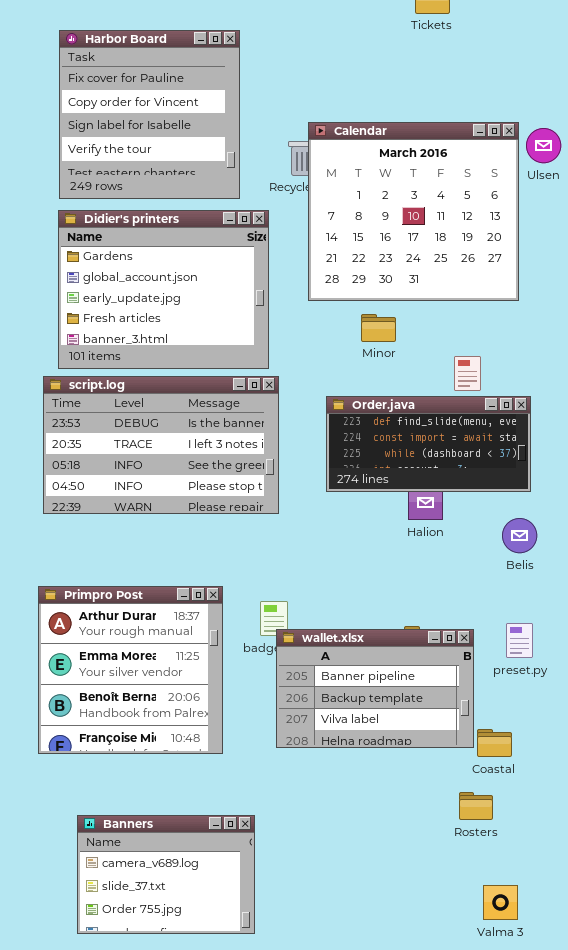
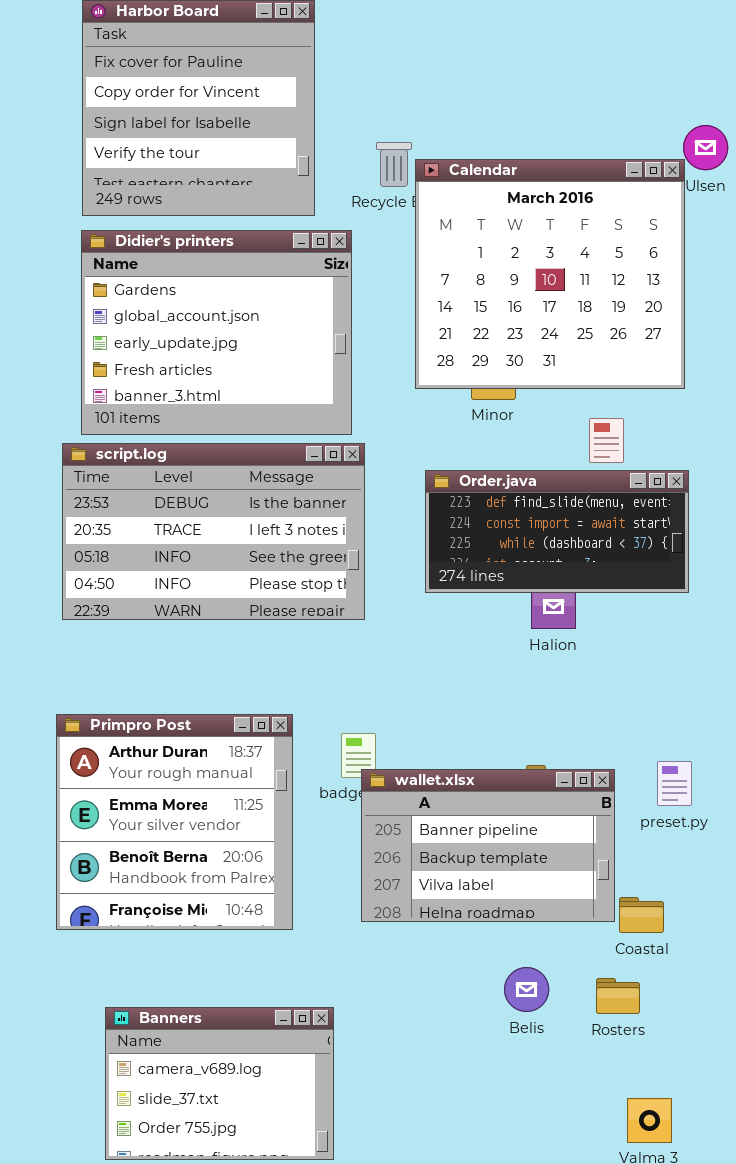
Calendar: [308,122,519,301] -> [415,159,685,389], moved
Belis: [502,518,537,553] -> [504,967,549,1012], moved

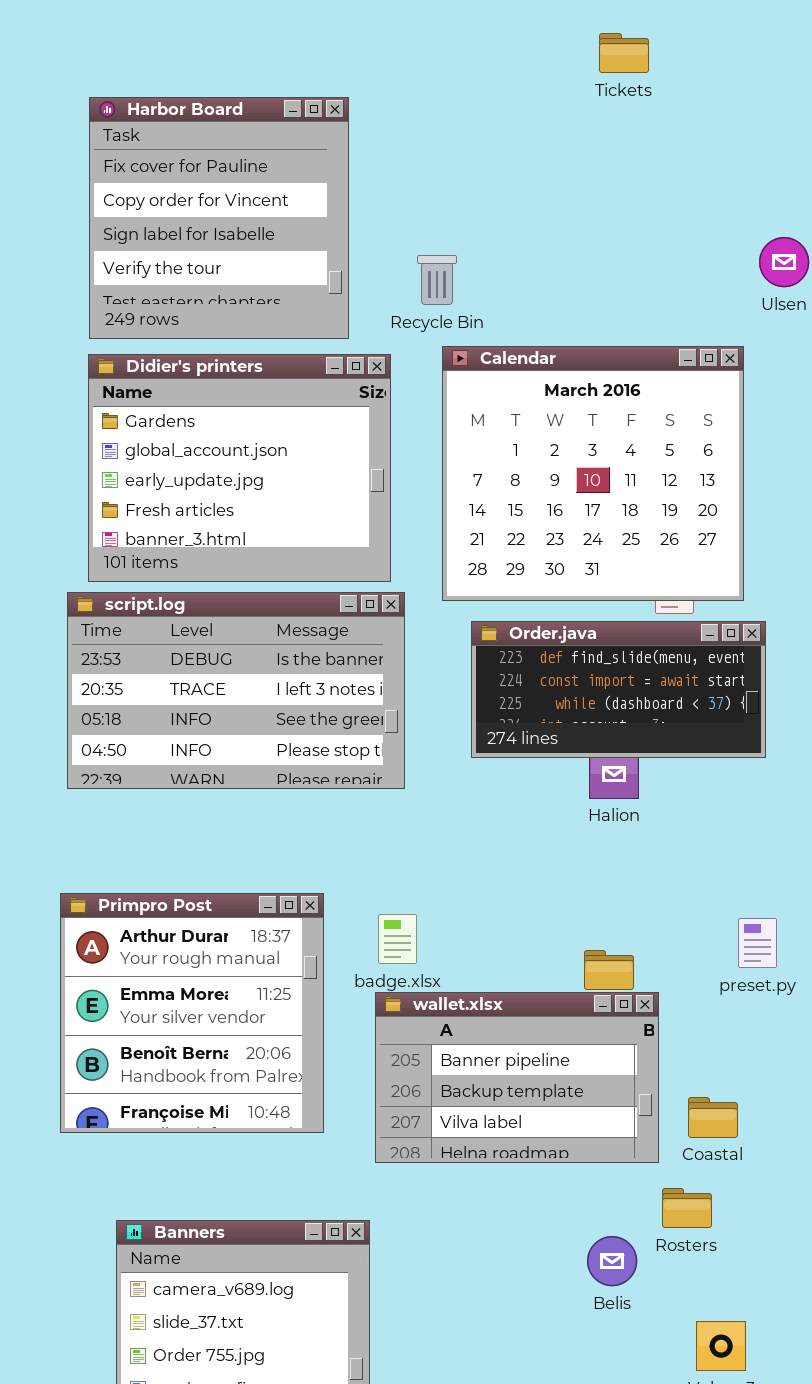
Calendar: [415,159,685,389] -> [442,346,744,601], moved
preset.py: [657,761,692,806] -> [738,918,777,968], moved
wallet.xlsx: [361,769,615,922] -> [375,992,659,1163], moved
Belis: [504,967,549,1012] -> [587,1236,637,1286], moved

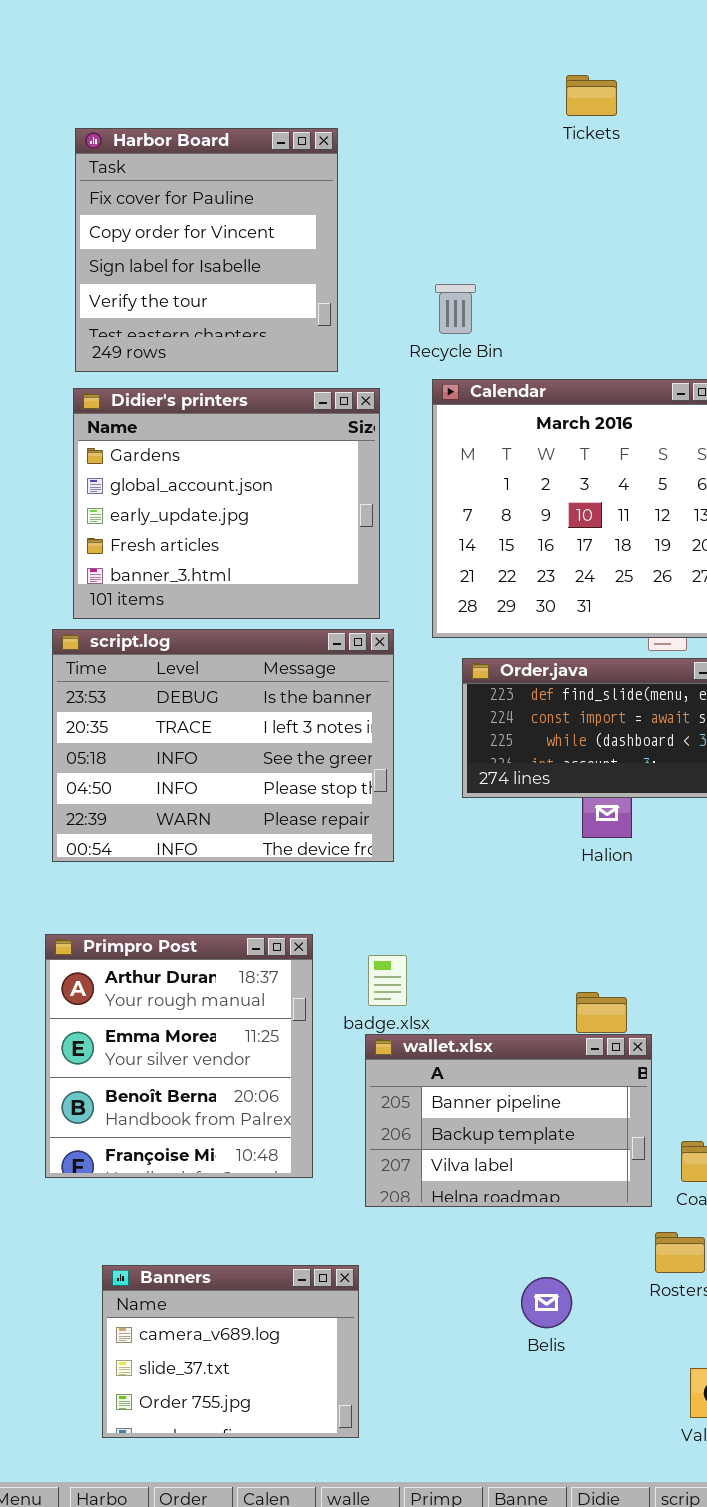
Tickets: [599,33,649,73] -> [566,75,617,116], moved
Recycle Bin: [417,255,457,305] -> [435,284,476,334], moved
script.log: [67,592,405,789] -> [52,629,394,862], resized
Belis: [587,1236,637,1286] -> [521,1277,572,1328], moved

